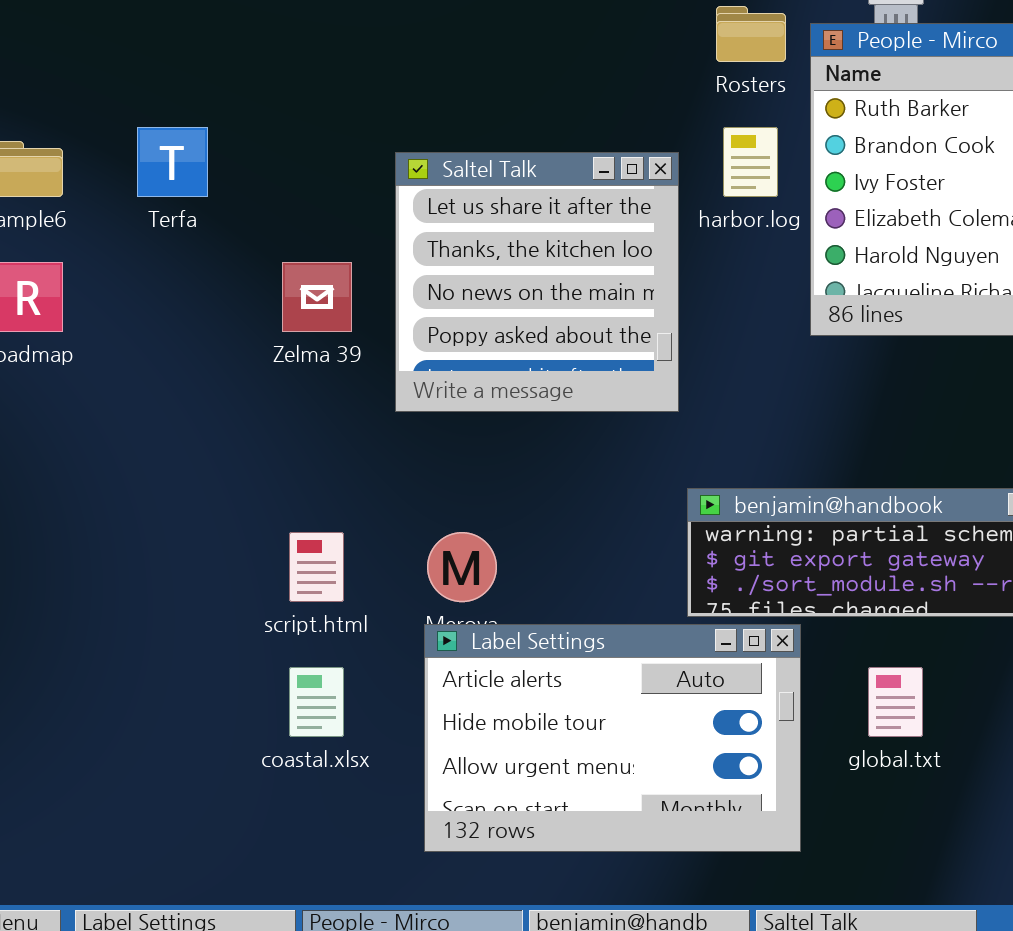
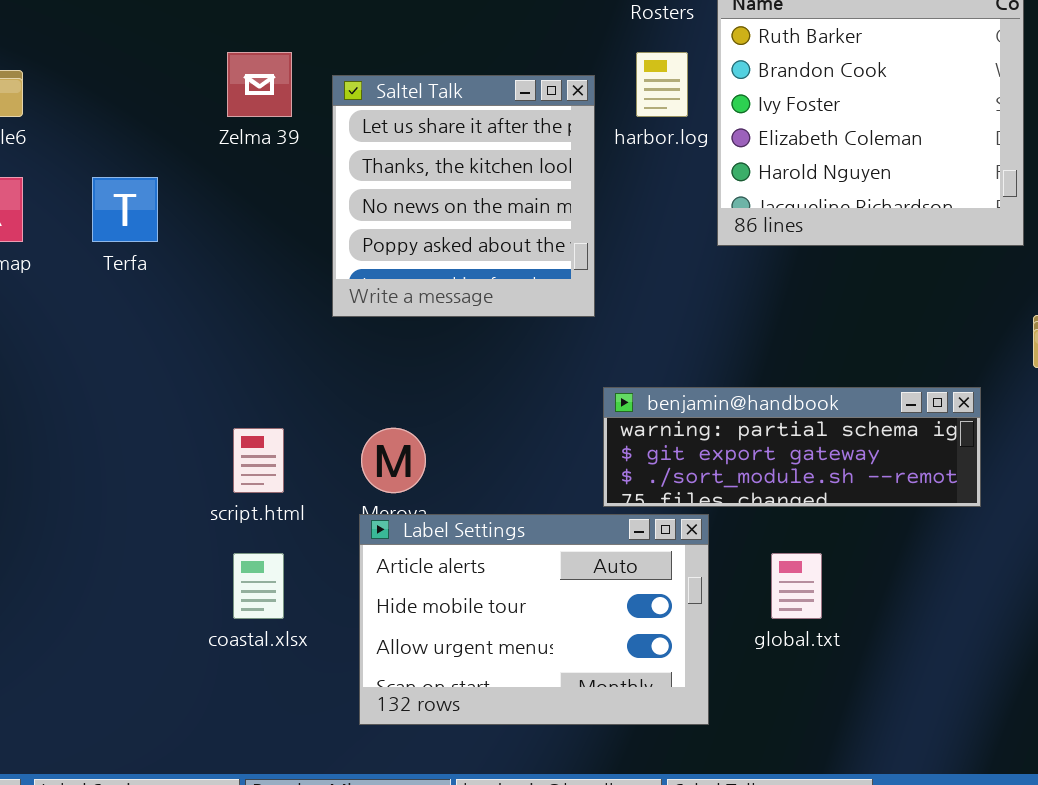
Terfa: [137,127,208,197] -> [92,177,158,242], moved
Zelma 39: [282,262,352,332] -> [227,52,292,117], moved

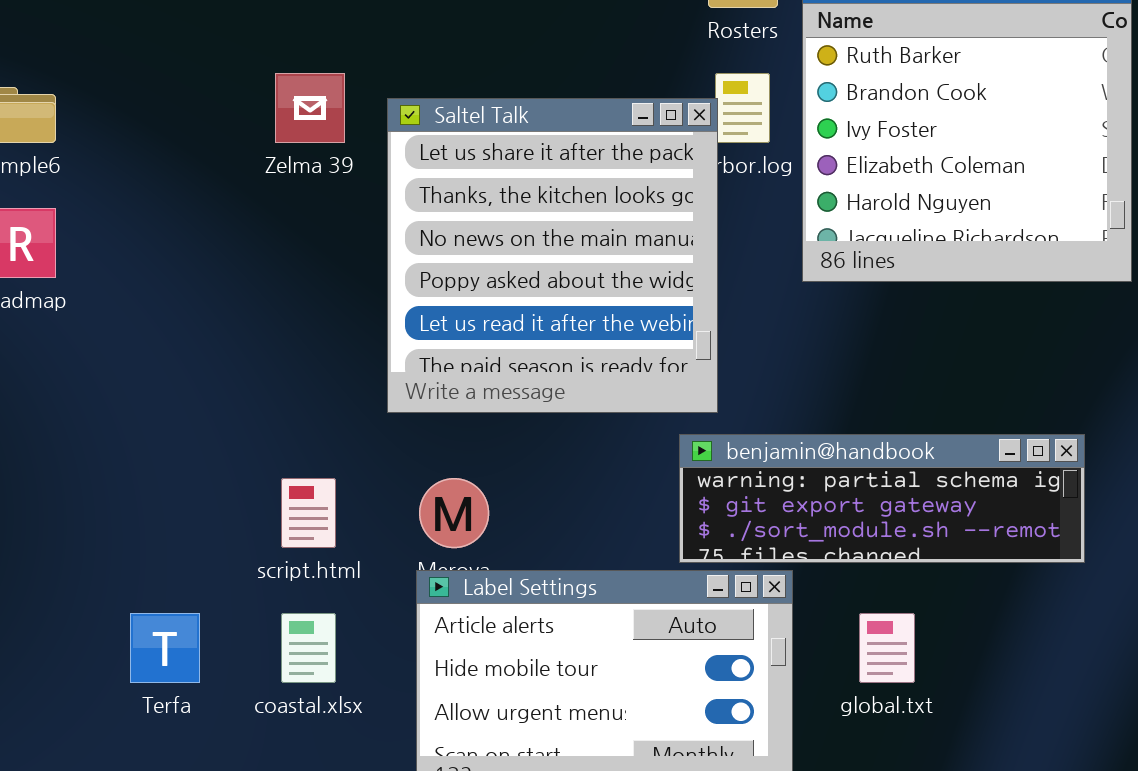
Saltel Talk: [332,75,595,317] -> [387,98,718,413], resized
Terfa: [92,177,158,242] -> [130,613,200,683], moved

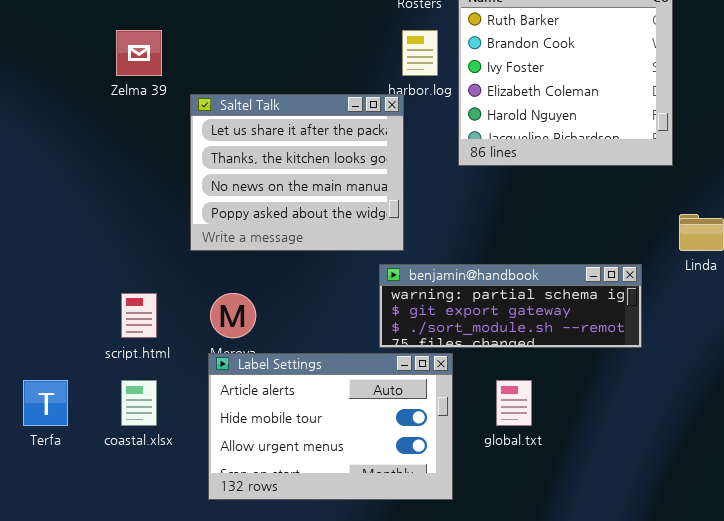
Saltel Talk: [387,98,718,413] -> [190,94,404,251], resized

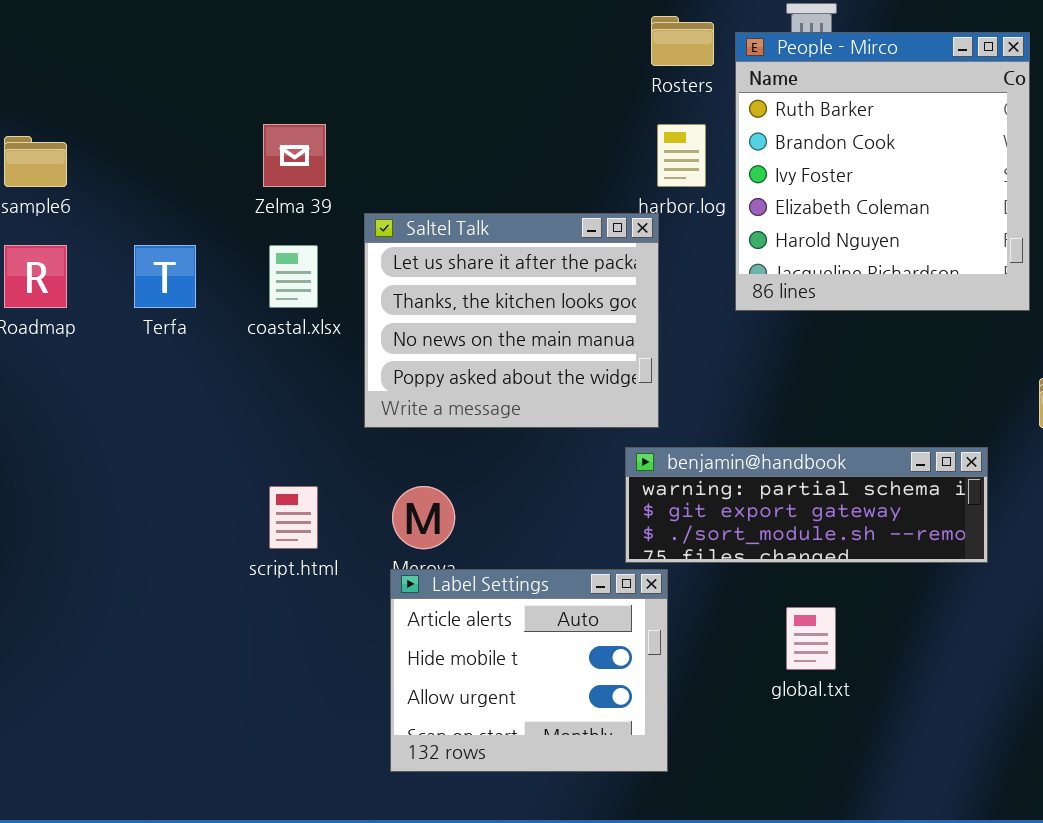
Label Settings: [208,353,453,500] -> [390,569,668,772], resized
Terfa: [23,380,68,426] -> [134,245,196,308], moved
coastal.xlsx: [121,380,157,426] -> [269,245,318,308], moved

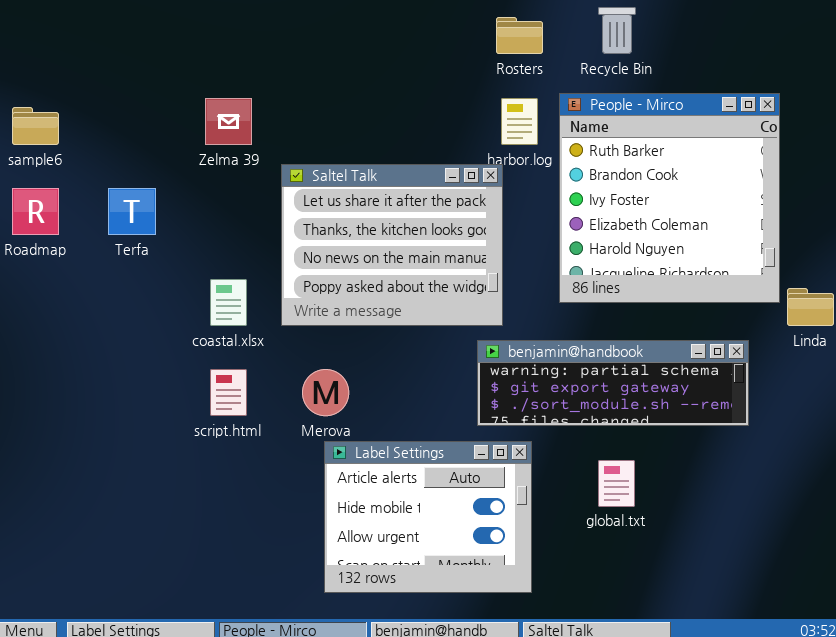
People - Mirco: [735,32,1030,311] -> [559,93,780,303], moved
coastal.xlsx: [269,245,318,308] -> [210,279,247,326], moved
Label Settings: [390,569,668,772] -> [324,441,532,593], moved

